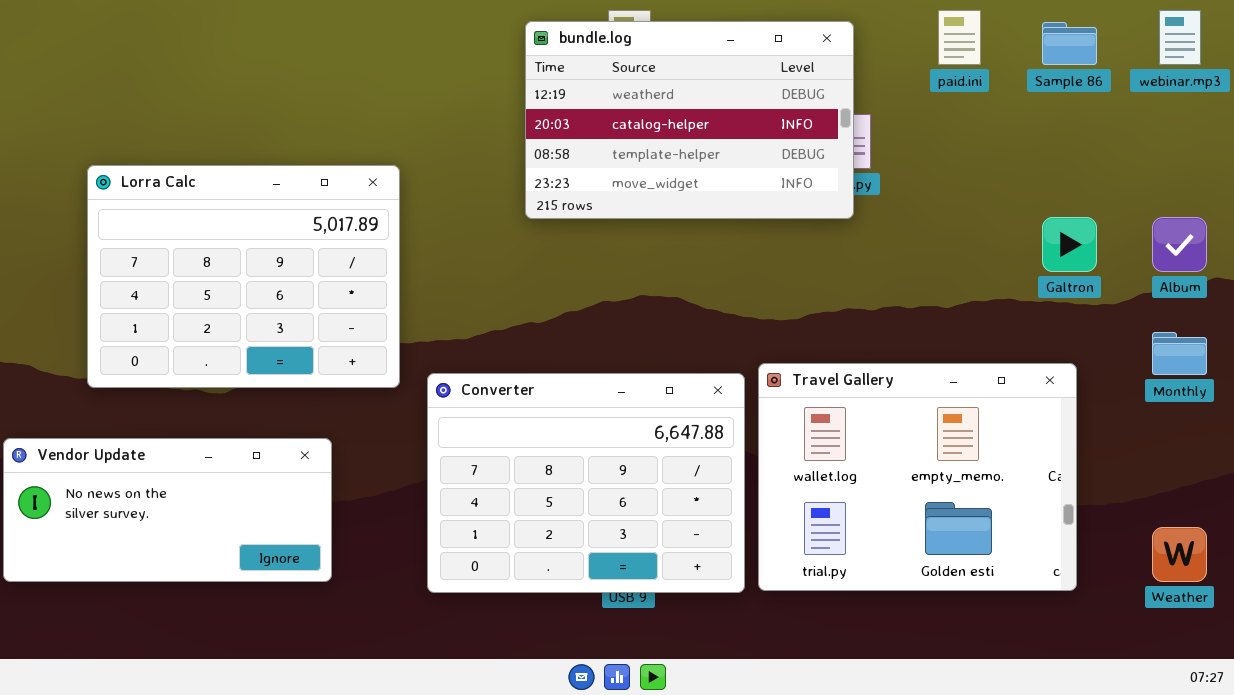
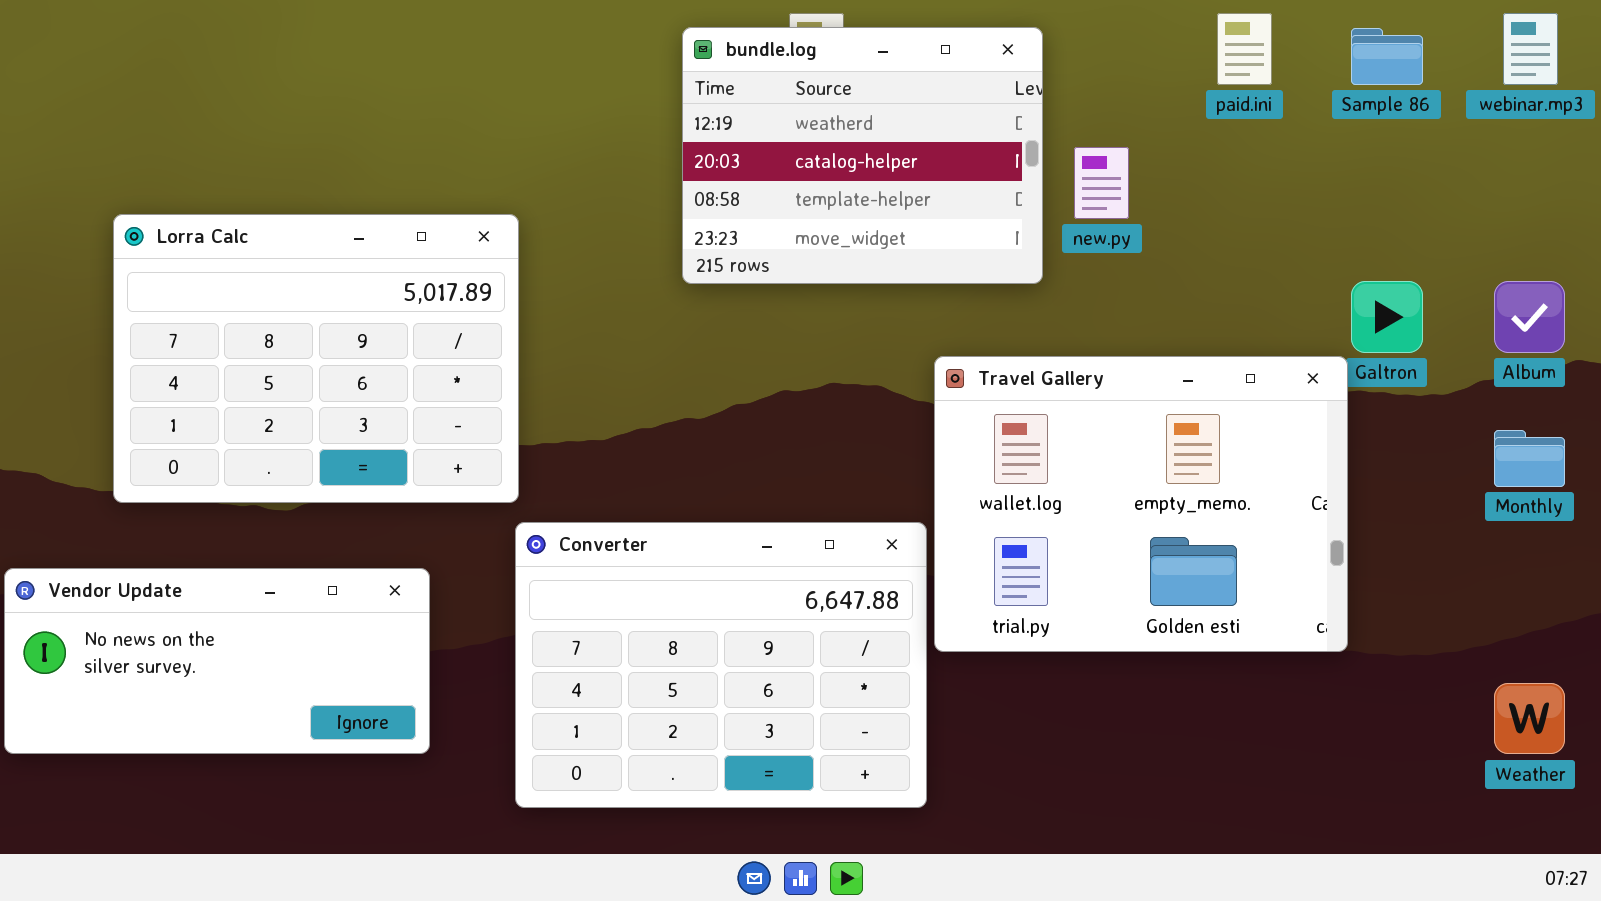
bundle.log: [525,21,854,219] -> [682,27,1043,284], resized
Travel Gallery: [758,363,1077,591] -> [934,356,1348,652], moved
Converter: [427,373,745,593] -> [515,522,927,808], moved

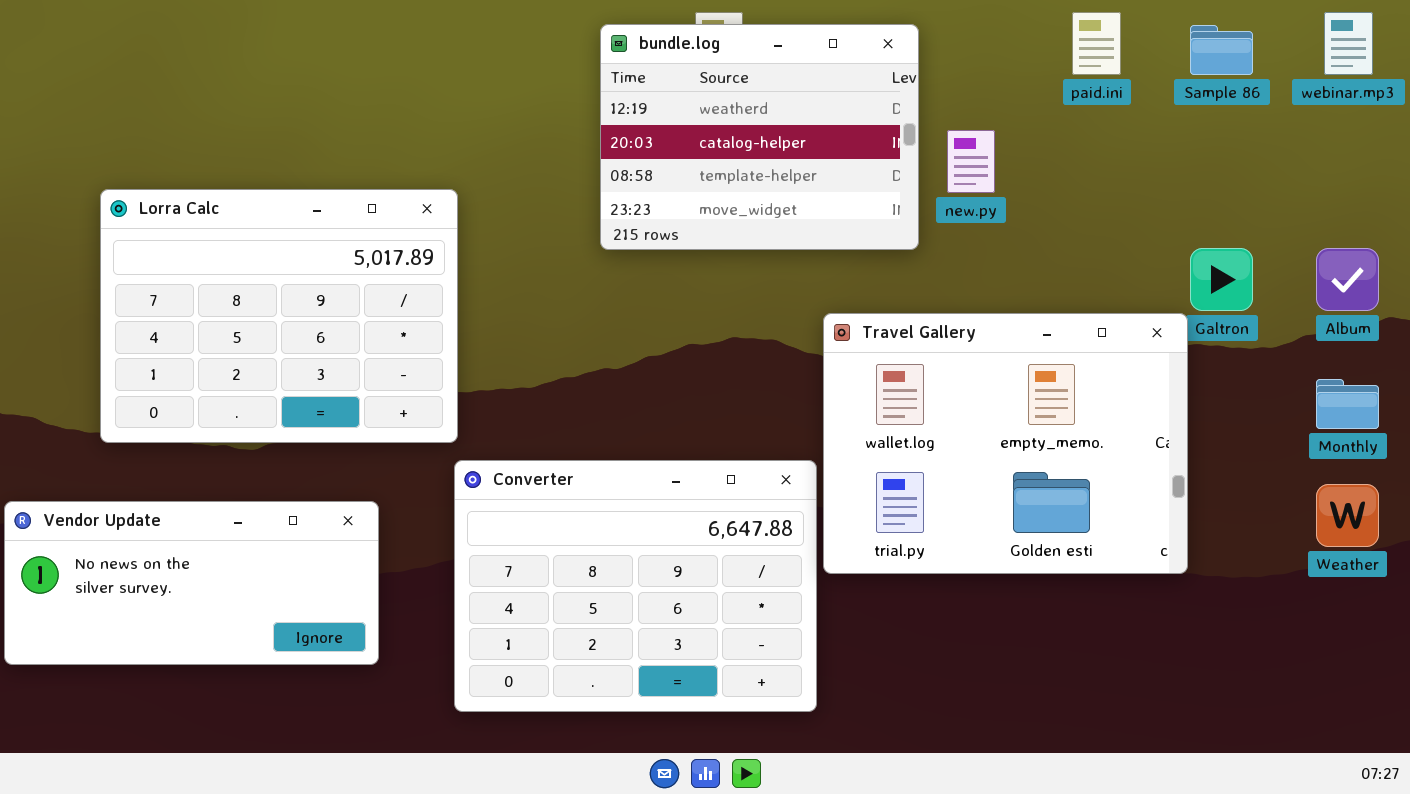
Weather: [1494,683,1565,754] -> [1316,484,1379,547], moved

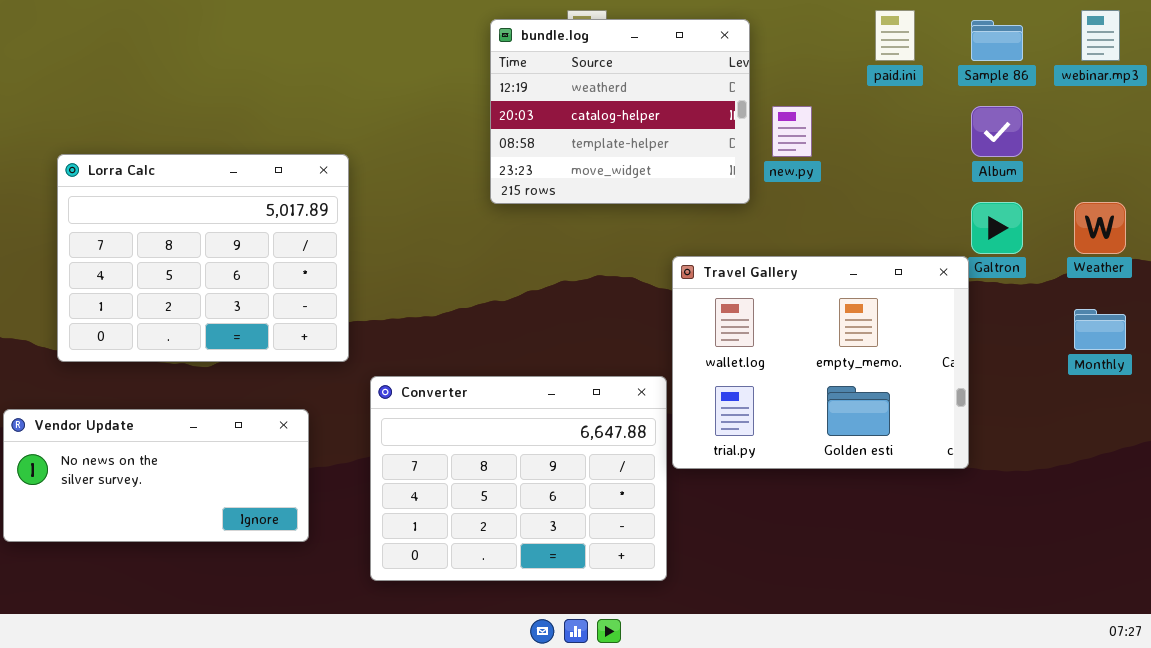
Lorra Calc: [100,189,458,443] -> [57,154,349,362], moved
Album: [1316,248,1379,311] -> [971,106,1023,157], moved
Weather: [1316,484,1379,547] -> [1074,202,1126,254], moved

